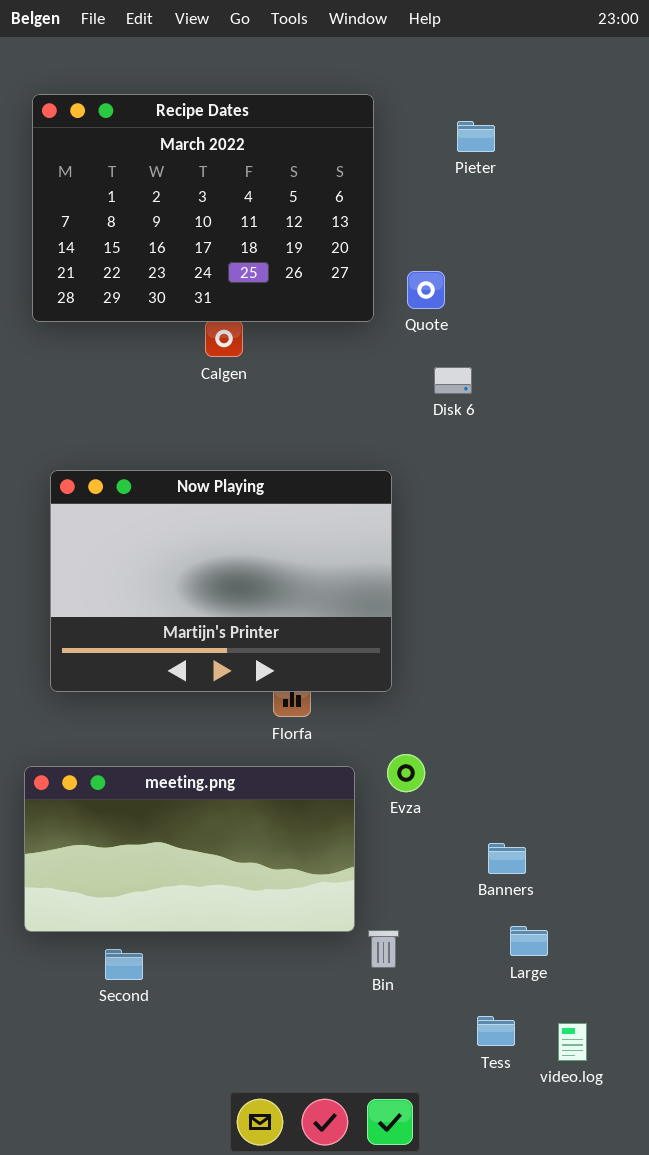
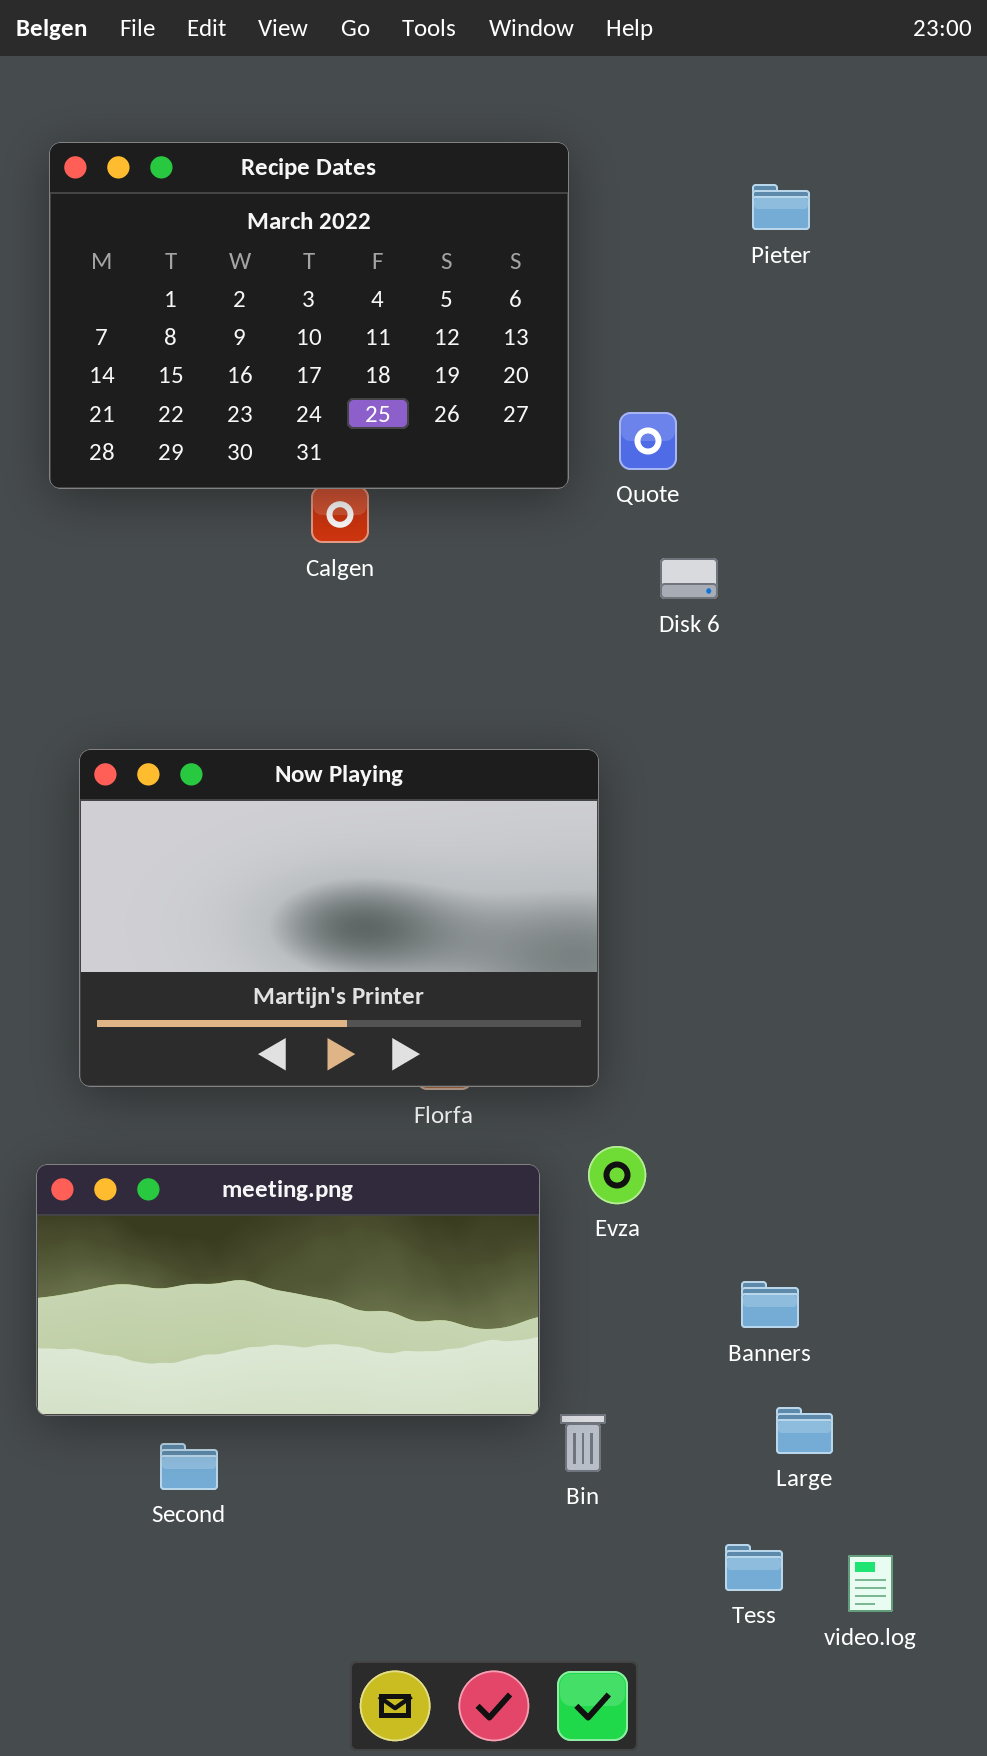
Pieter: [457,121,495,152] -> [752,184,810,230], moved
Now Playing: [50,470,392,692] -> [79,749,599,1087], moved

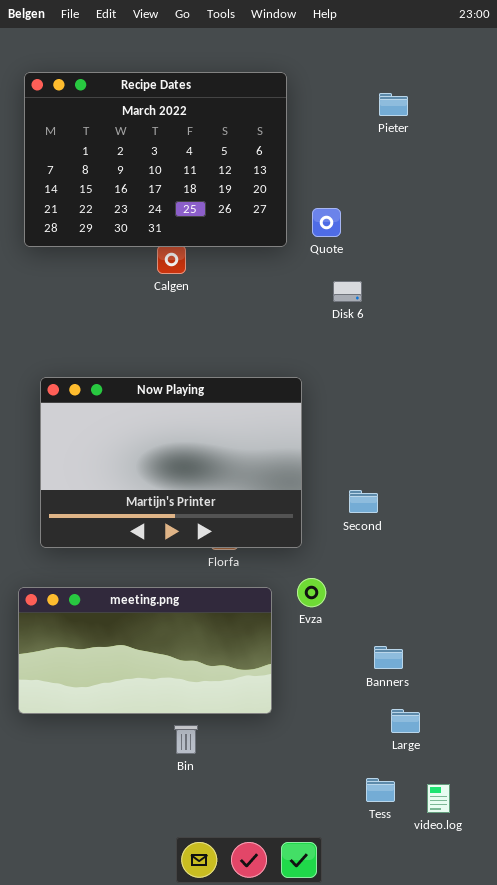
Bin: [560,1414,606,1472] -> [174,725,198,754], moved
Second: [160,1443,218,1490] -> [349,490,378,513], moved

